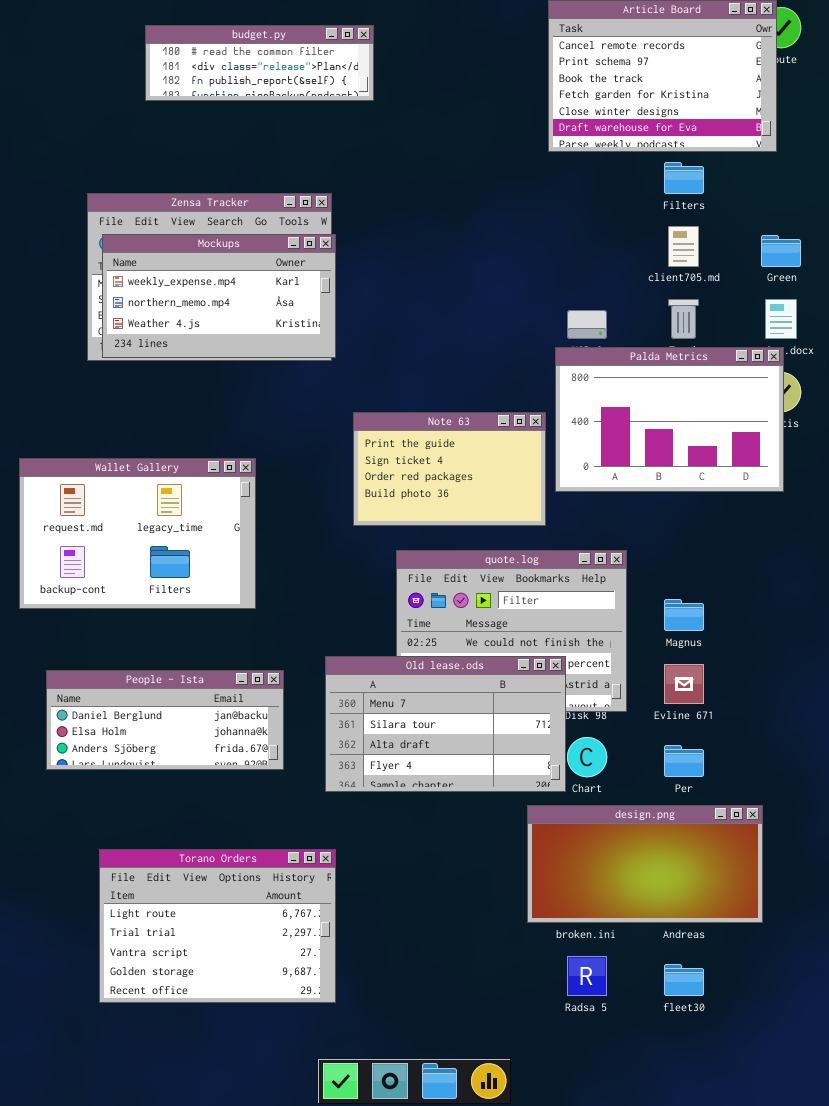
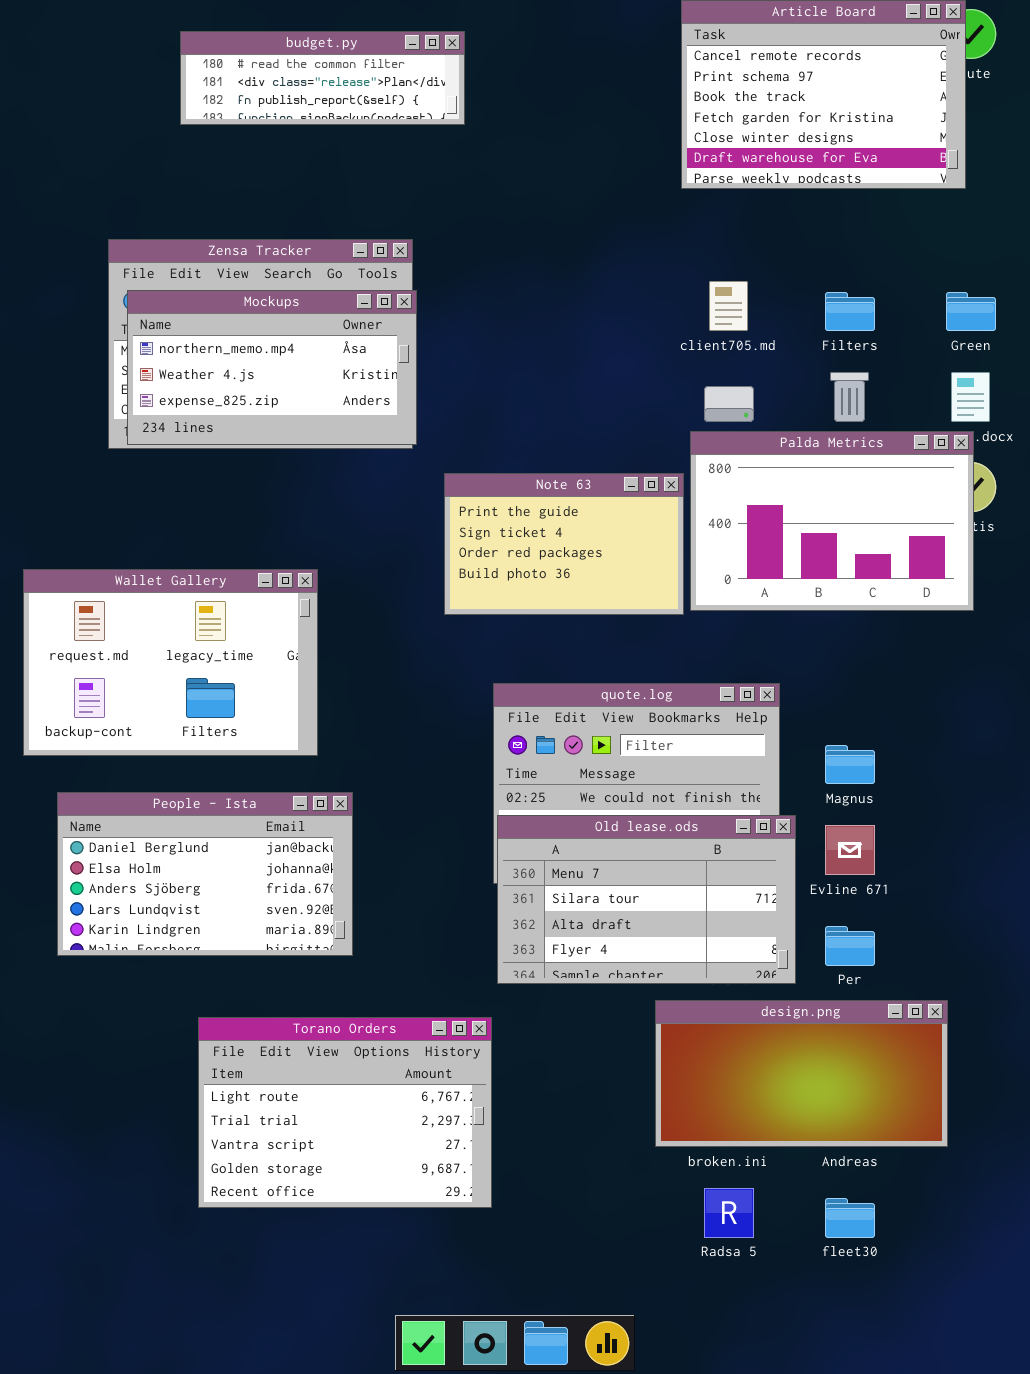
Filters: [664,162,704,194] -> [825,292,875,331], moved
client705.md: [668,226,699,267] -> [709,281,748,331], moved
Mockups: [102,234,336,358] -> [127,290,417,445], scrolled down 1 row
Note 63: [353,412,546,526] -> [444,473,684,615], moved
Old lease.ods: [325,656,566,792] -> [497,815,796,984], moved
People - Ista: [46,670,284,770] -> [57,792,353,956], resized
Torano Orders: [99,849,336,1003] -> [198,1017,492,1208], moved

